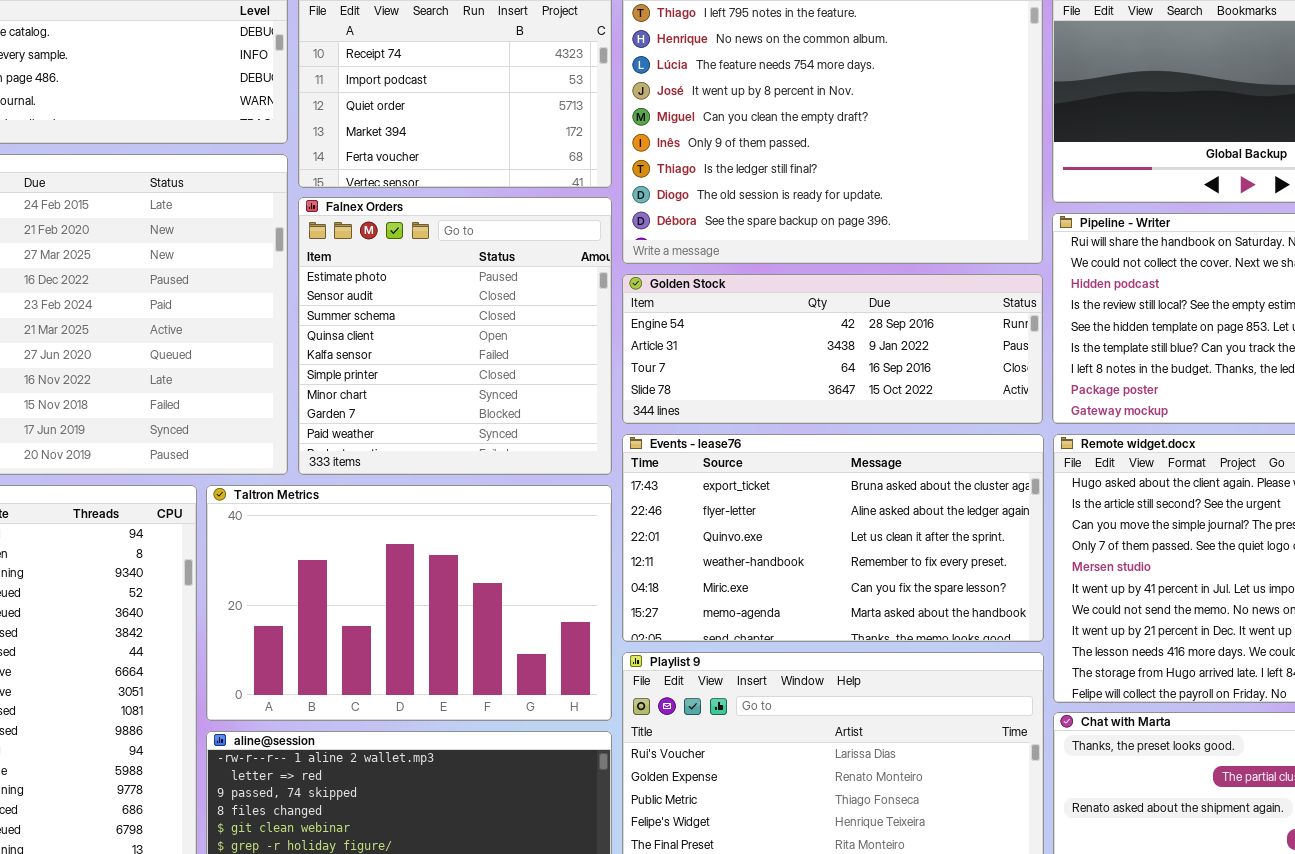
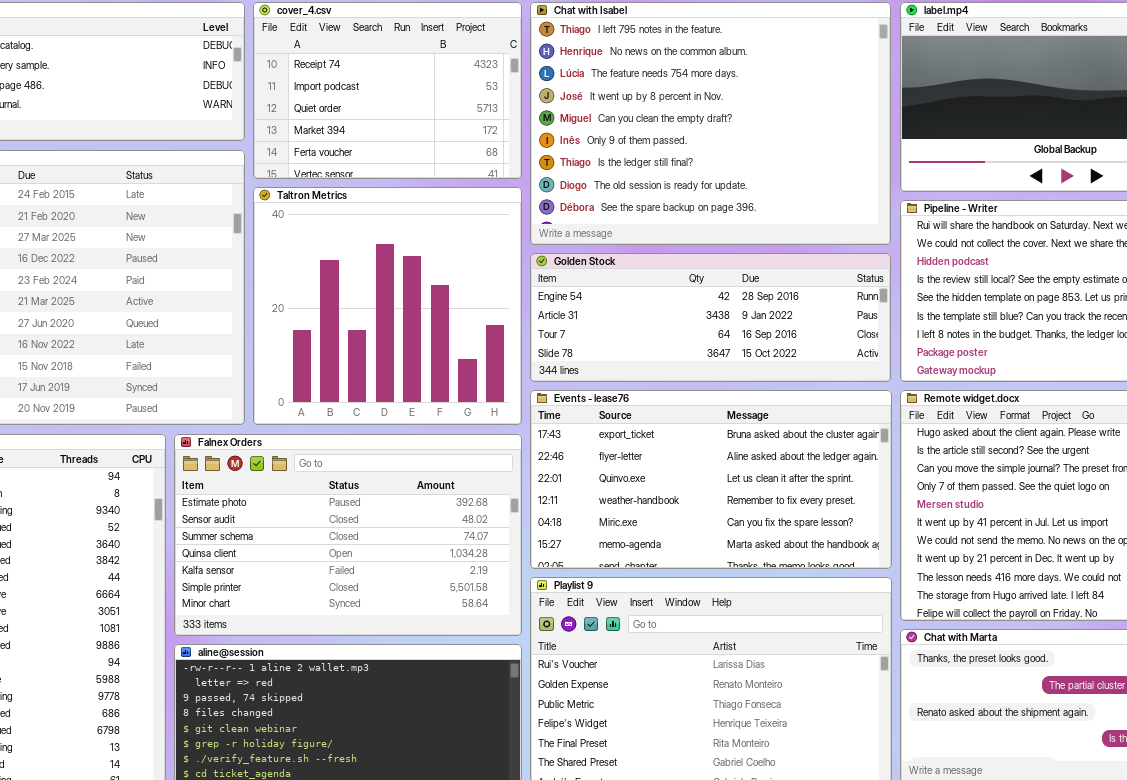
Falnex Orders: [298,197,612,475] -> [174,434,522,636], moved, resized
Taltron Metrics: [206,485,612,721] -> [253,187,522,425], moved, resized

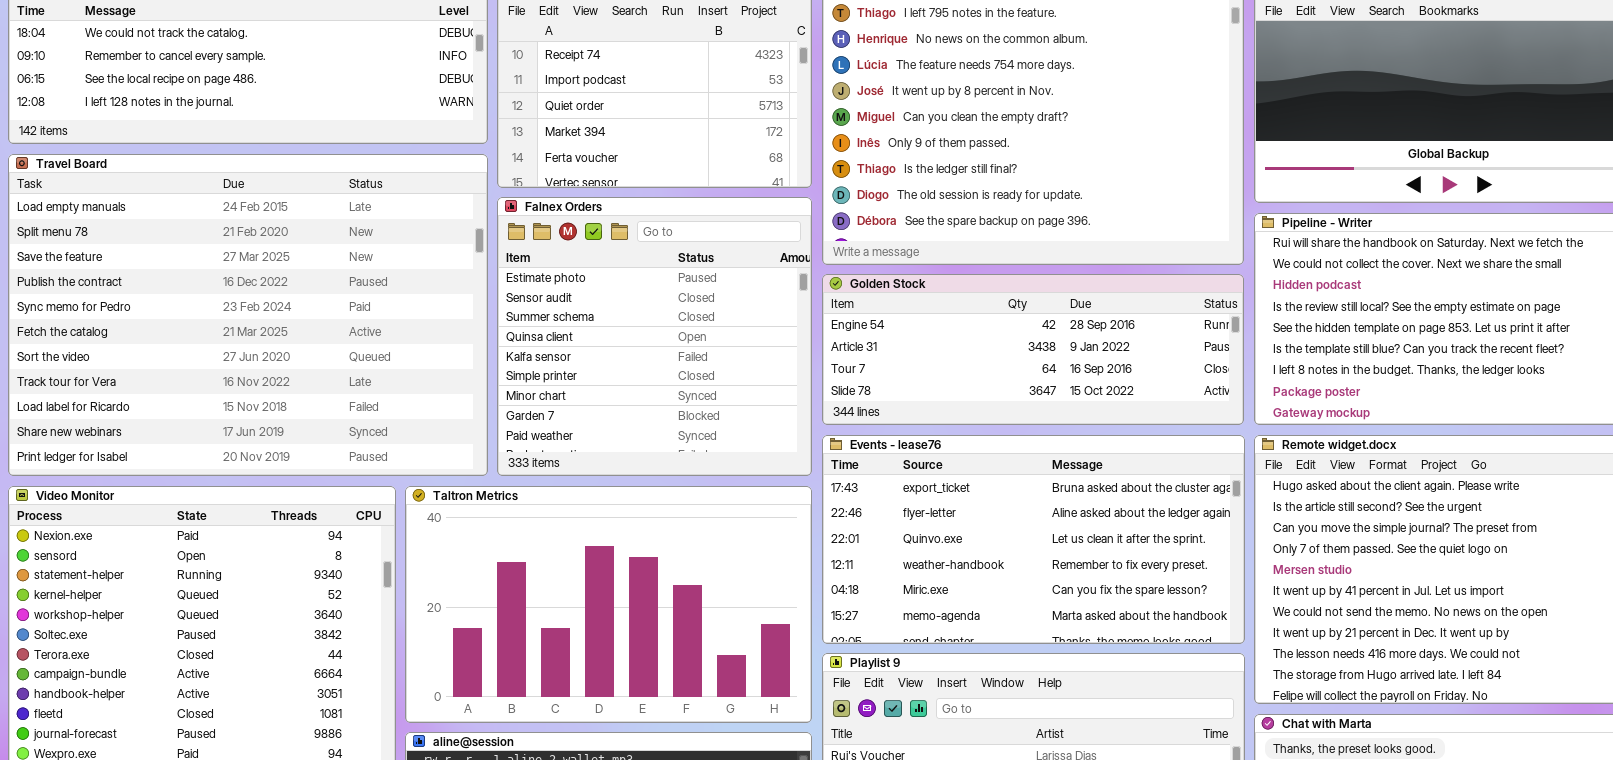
Taltron Metrics: [253,187,522,425] -> [405,486,812,723], moved, resized
Falnex Orders: [174,434,522,636] -> [497,197,812,476], moved, resized

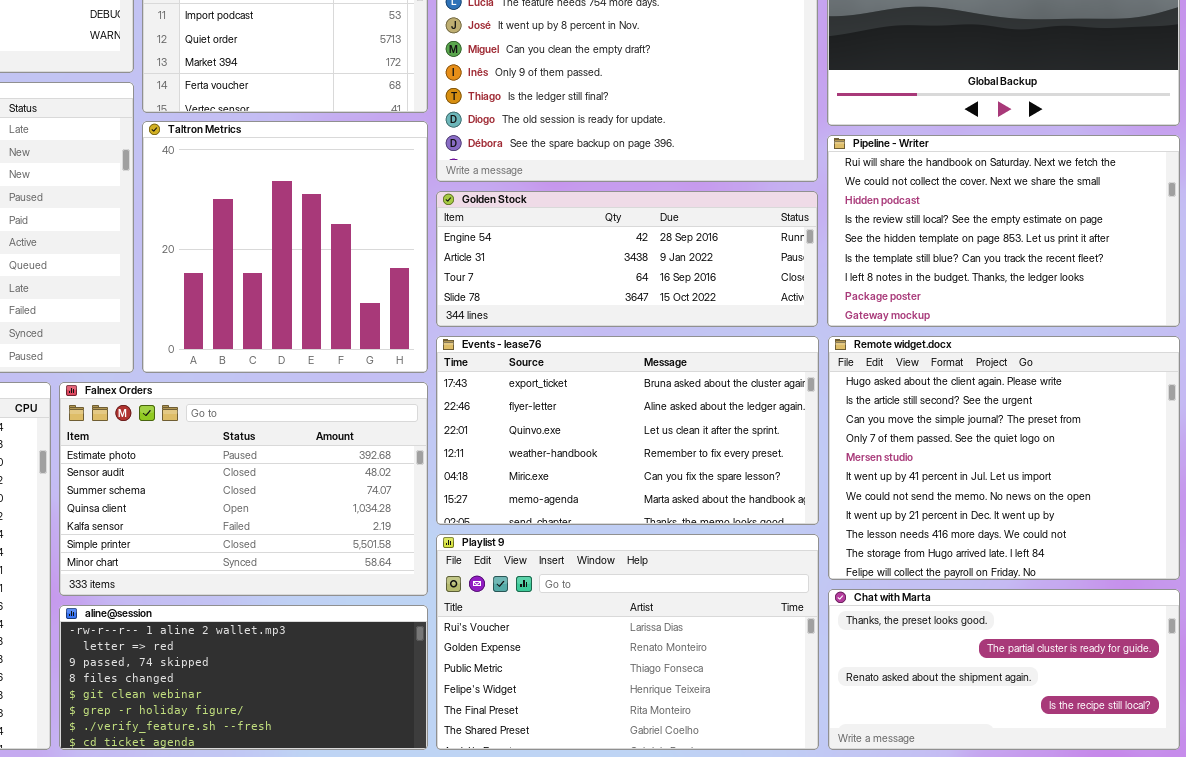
Falnex Orders: [497,197,812,476] -> [59,382,428,596], moved, resized
Taltron Metrics: [405,486,812,723] -> [142,121,428,373], moved, resized

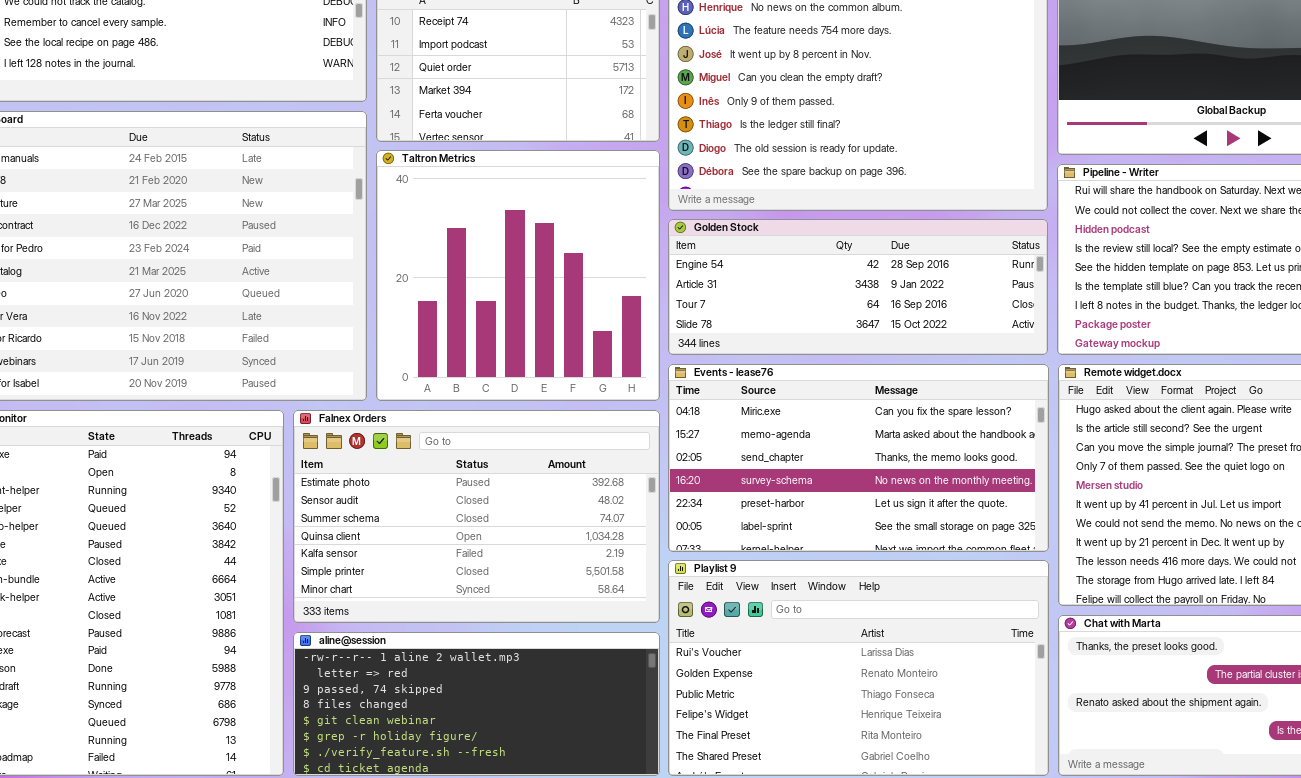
Events - lease76: [436,336,819,525] -> [668,364,1049,552], scrolled down 4 rows

